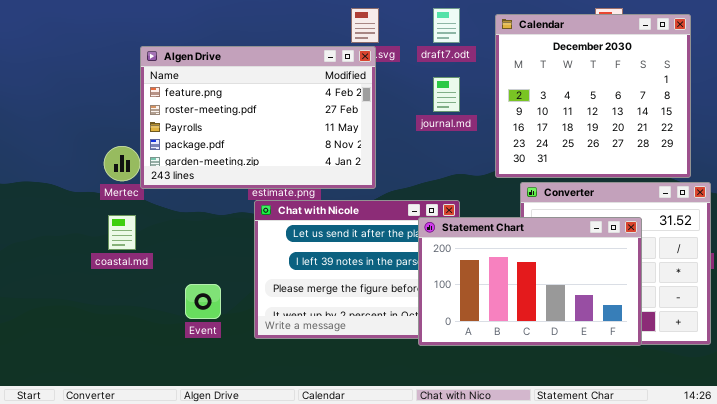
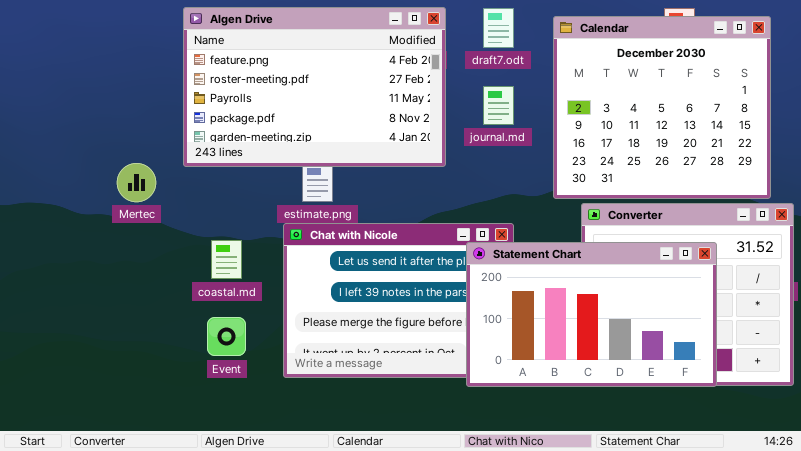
Algen Drive: [140,46,376,189] -> [183,7,446,167], moved
coastal.md: [108,215,136,250] -> [211,240,242,279], moved

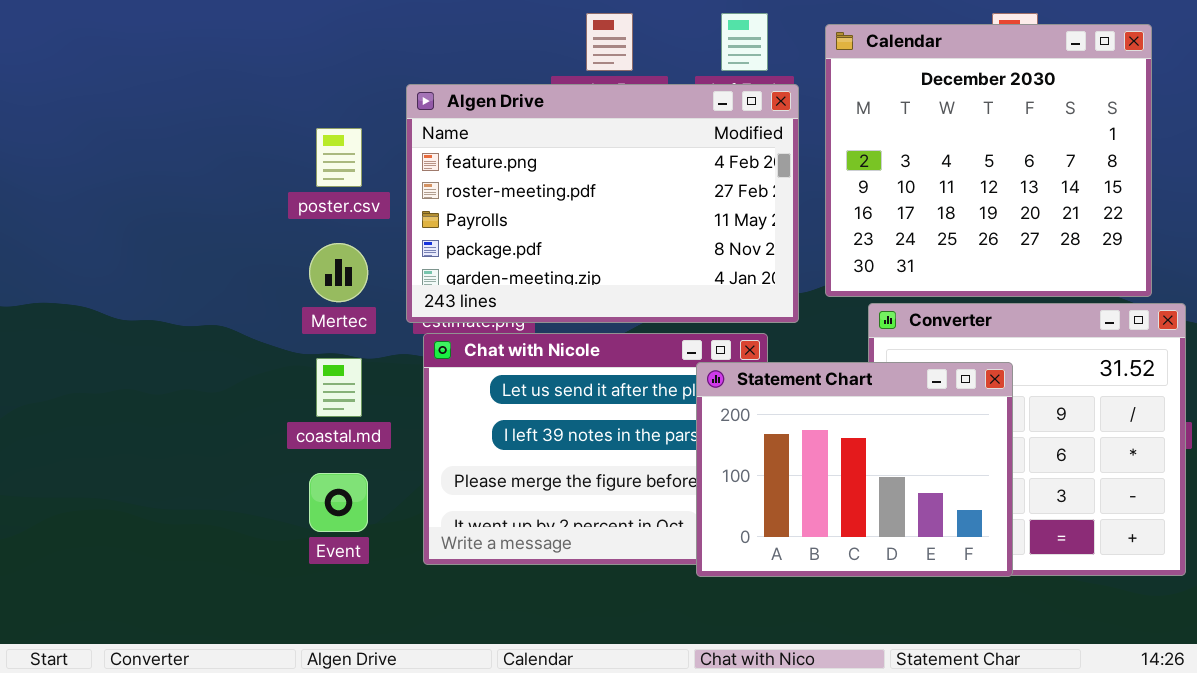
Algen Drive: [183,7,446,167] -> [406,84,799,323], moved
Mertec: [117,163,156,202] -> [309,243,368,302], moved
Statement Chart: [466,242,717,387] -> [696,362,1013,577], resized

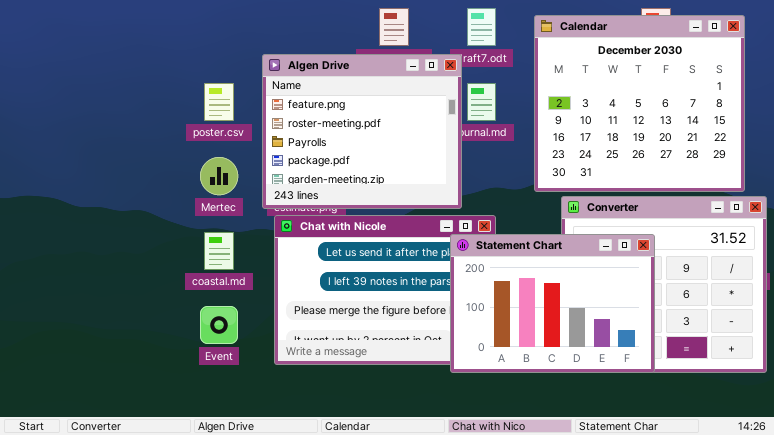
Algen Drive: [406,84,799,323] -> [262,54,462,209], resized

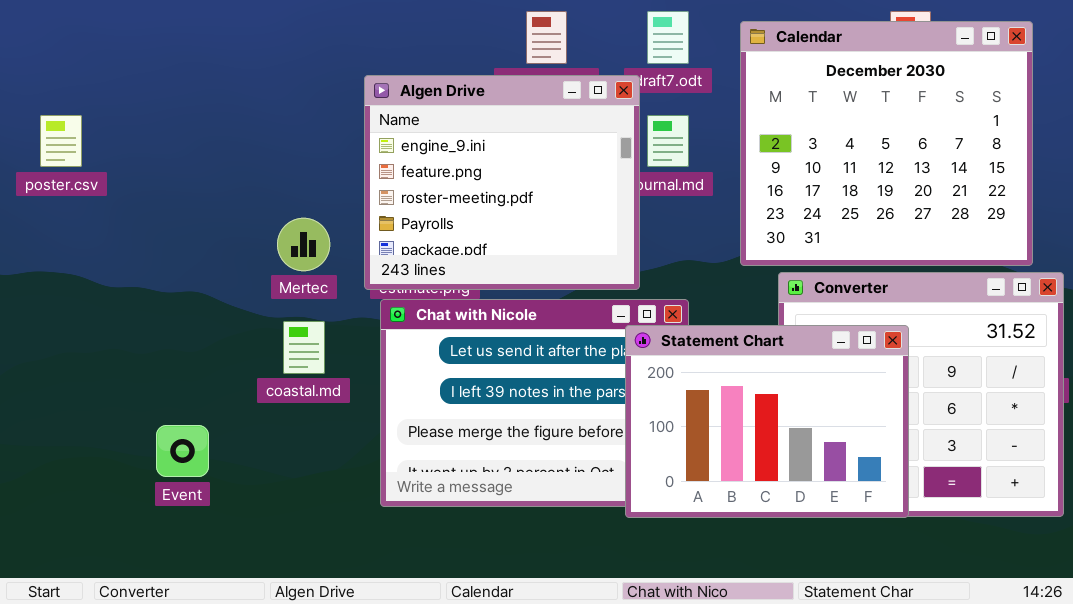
Algen Drive: [262,54,462,209] -> [364,75,640,290], scrolled up 1 row
poster.csv: [204,83,234,121] -> [40,115,82,167], moved
Event: [200,306,238,344] -> [156,425,209,477], moved

